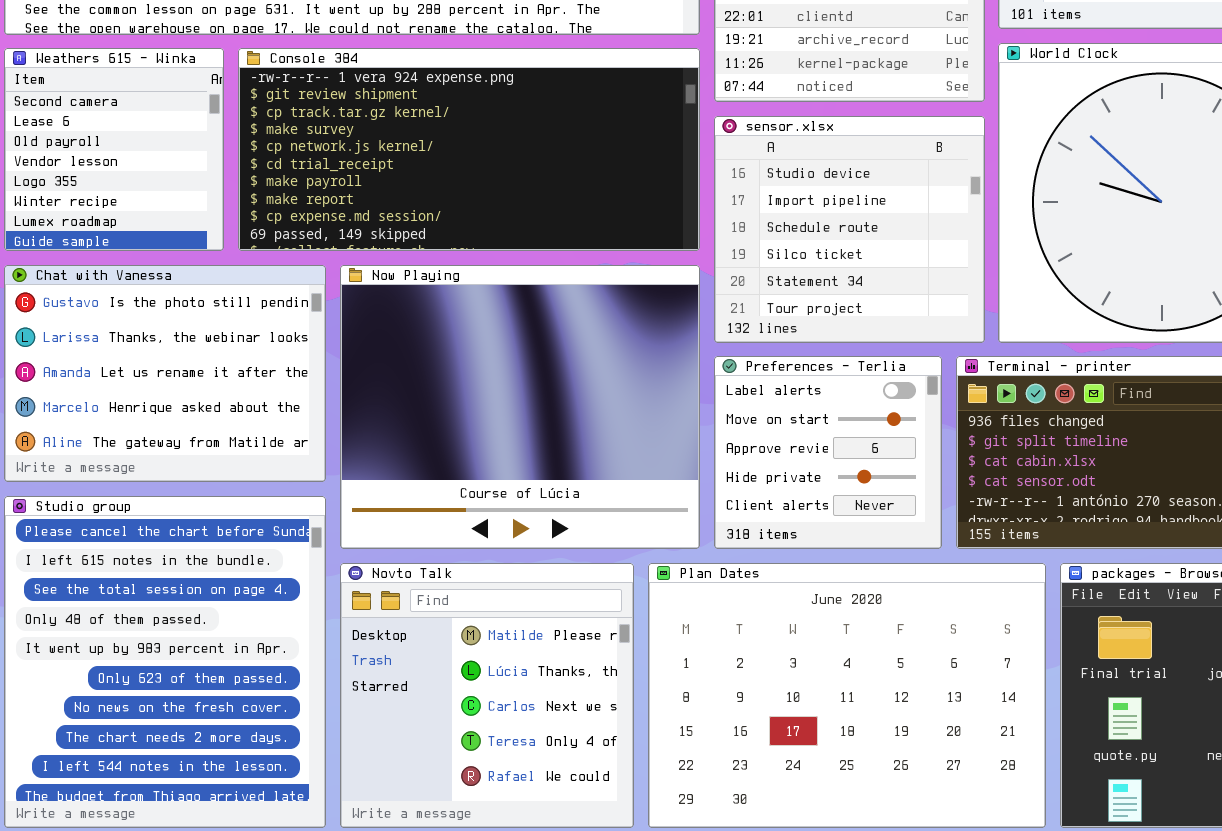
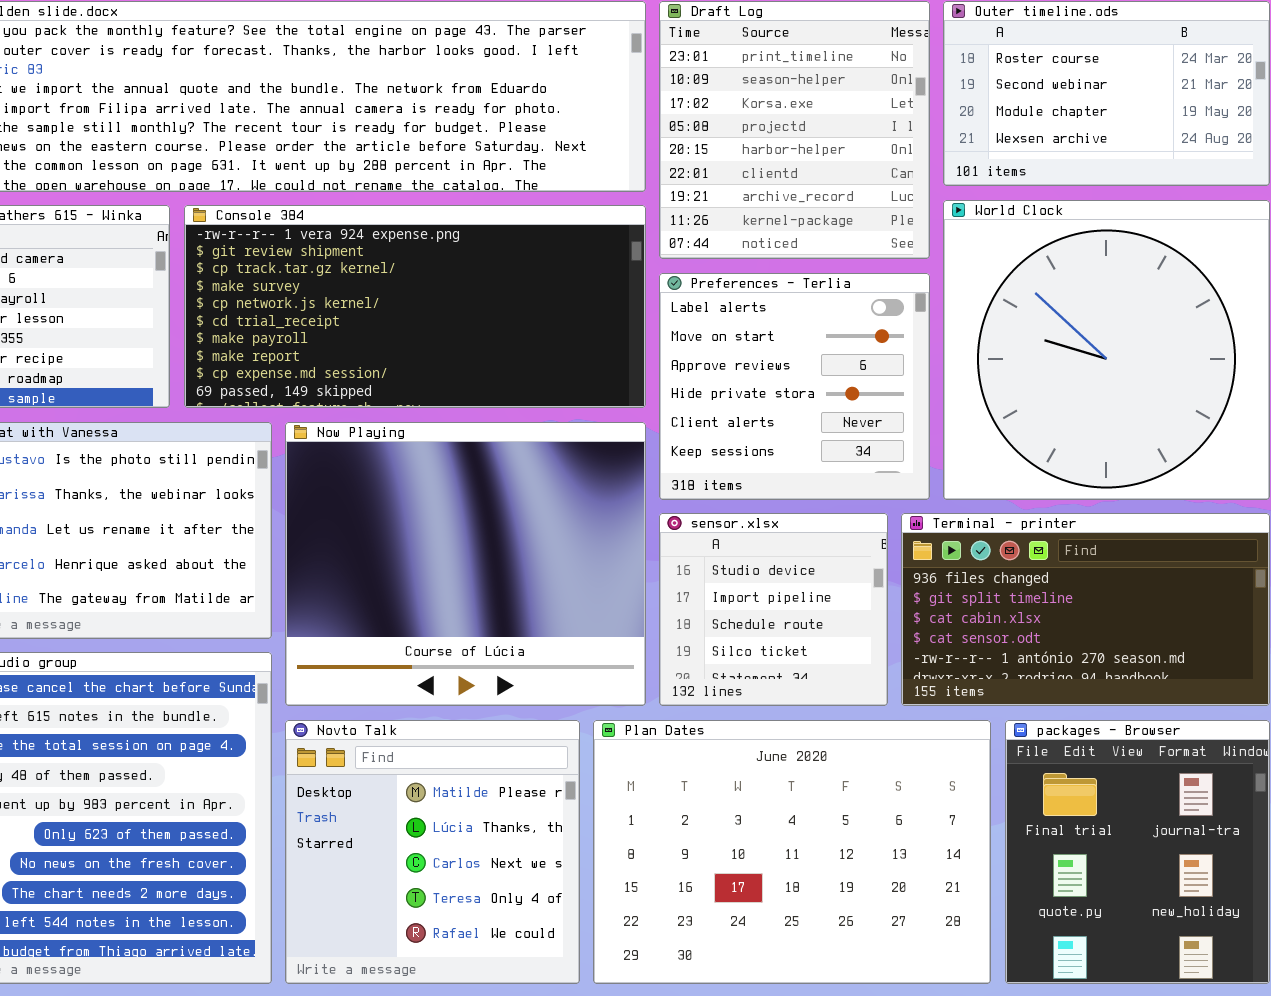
sensor.xlsx: [714,116,985,343] -> [659,513,888,706], moved, resized
Preferences - Terlia: [714,356,942,549] -> [659,273,930,500], moved, resized

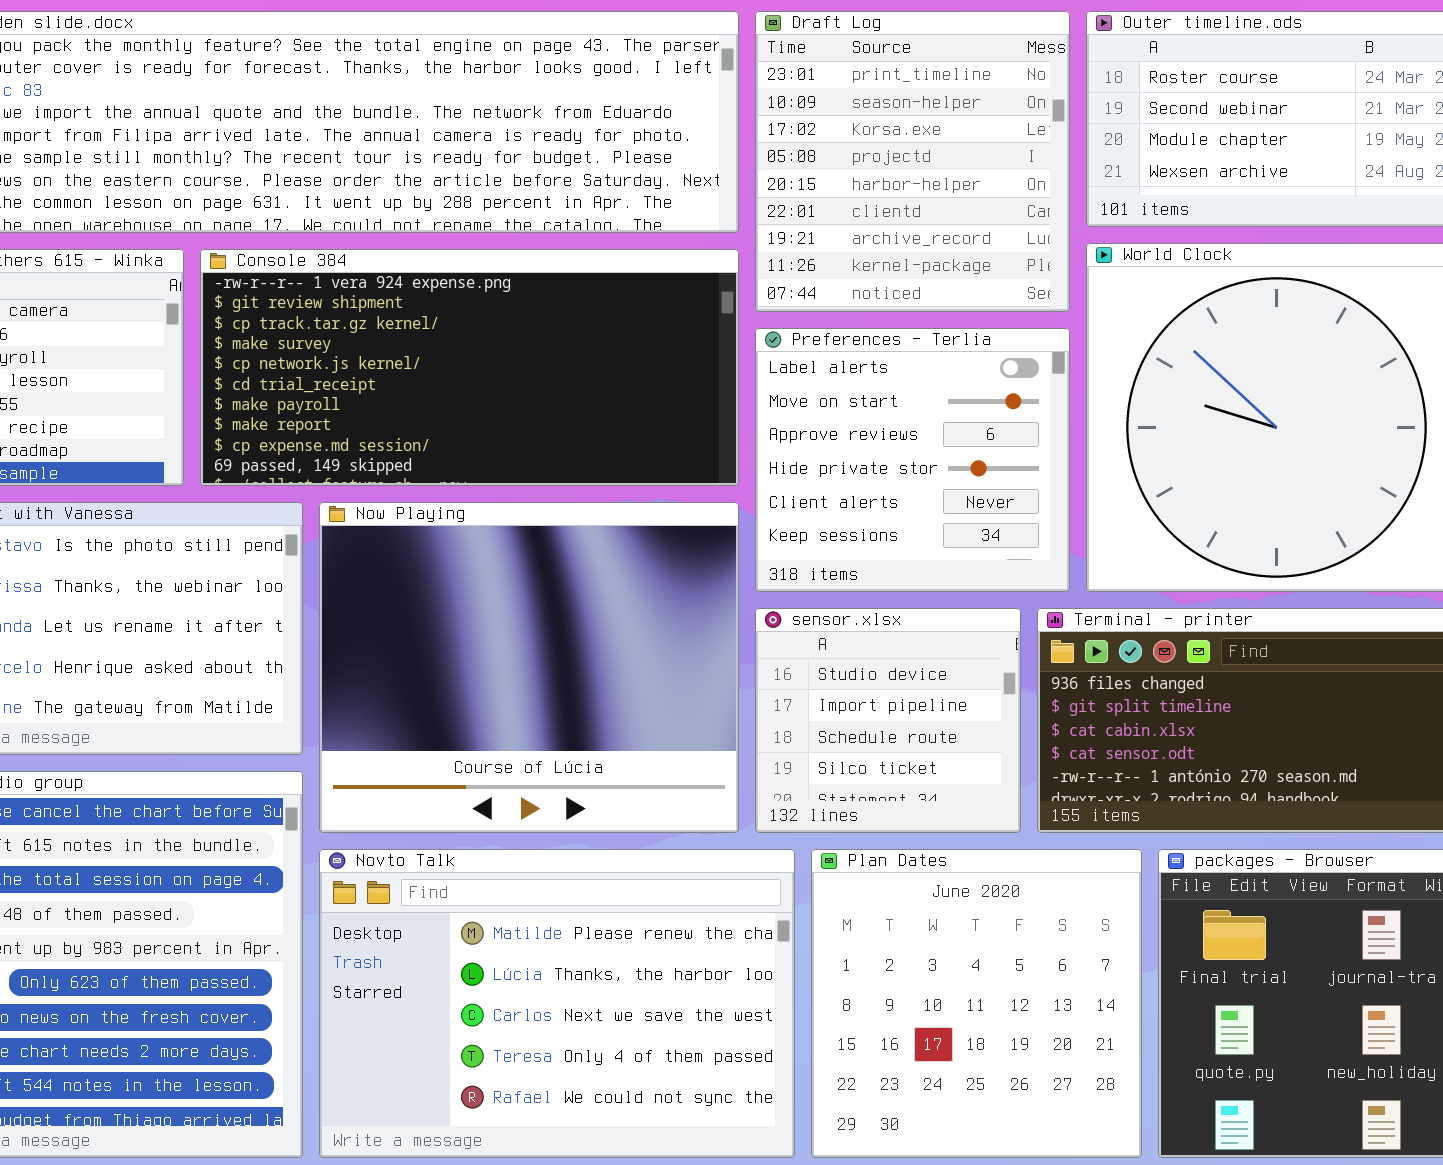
Novto Talk: [285,720,580,984] -> [319,849,795,1158], resized
Plan Dates: [593,720,991,984] -> [811,849,1142,1158], resized

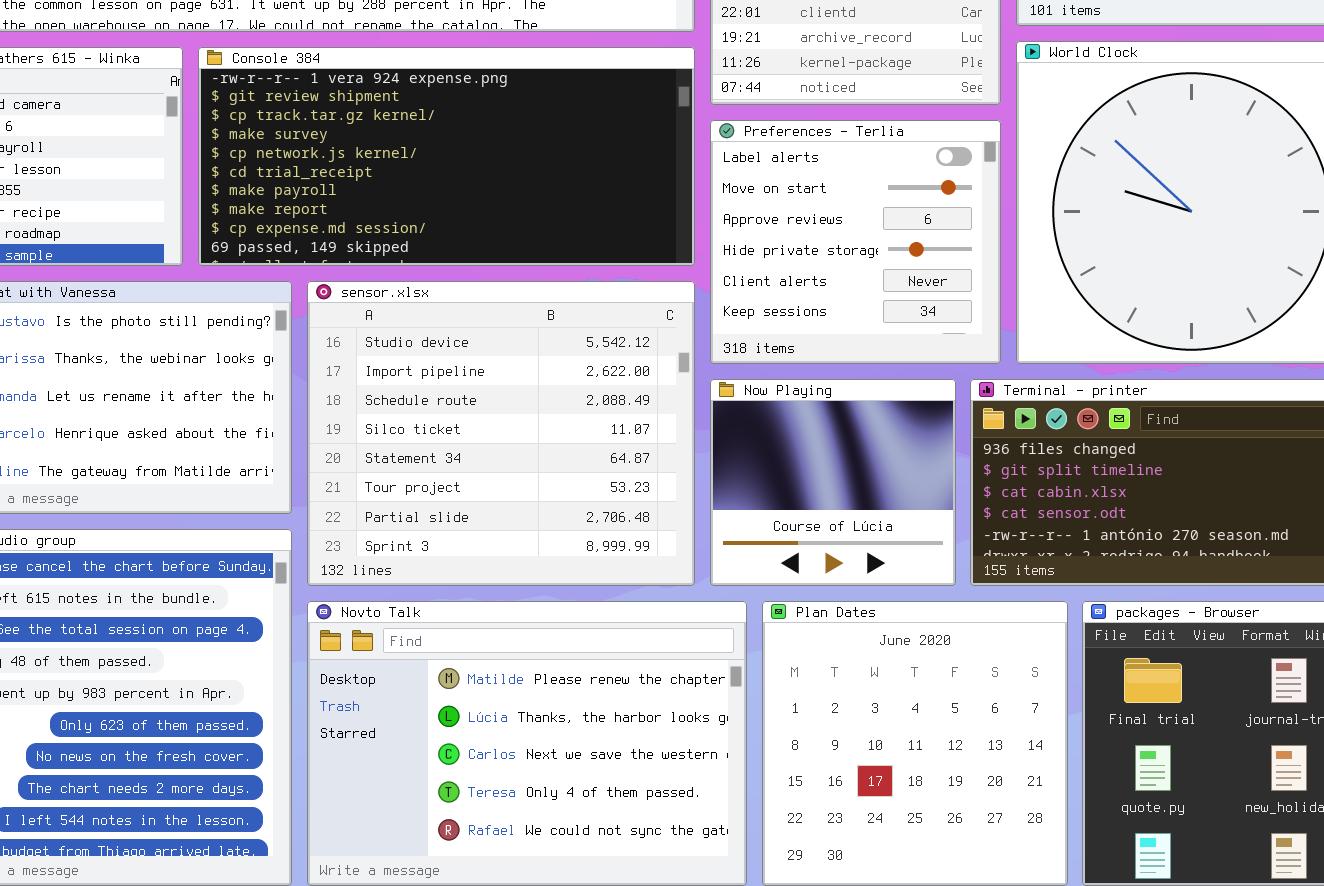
Now Playing: [319,502,739,833] -> [710,379,956,586], moved, resized
sensor.xlsx: [755,608,1021,833] -> [307,281,695,586], moved, resized

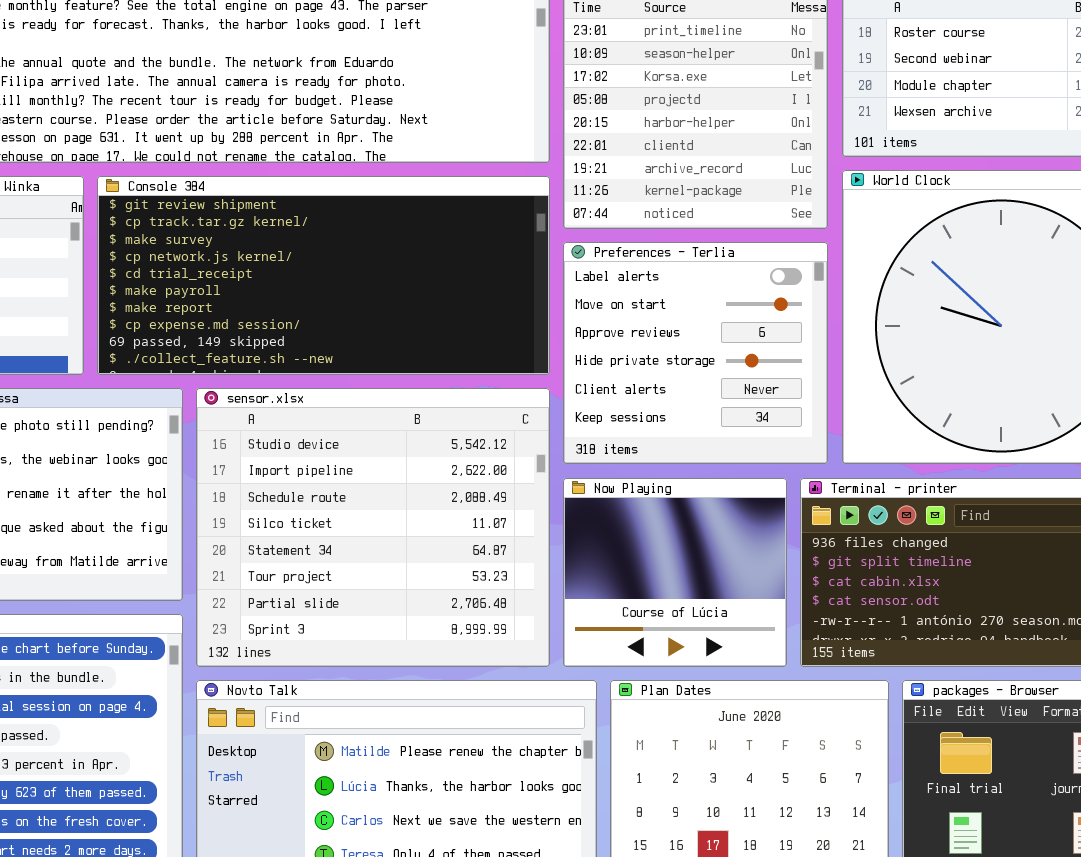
Console 384: [198,47,695,266] -> [97,176,550,375], scrolled down 1 row

